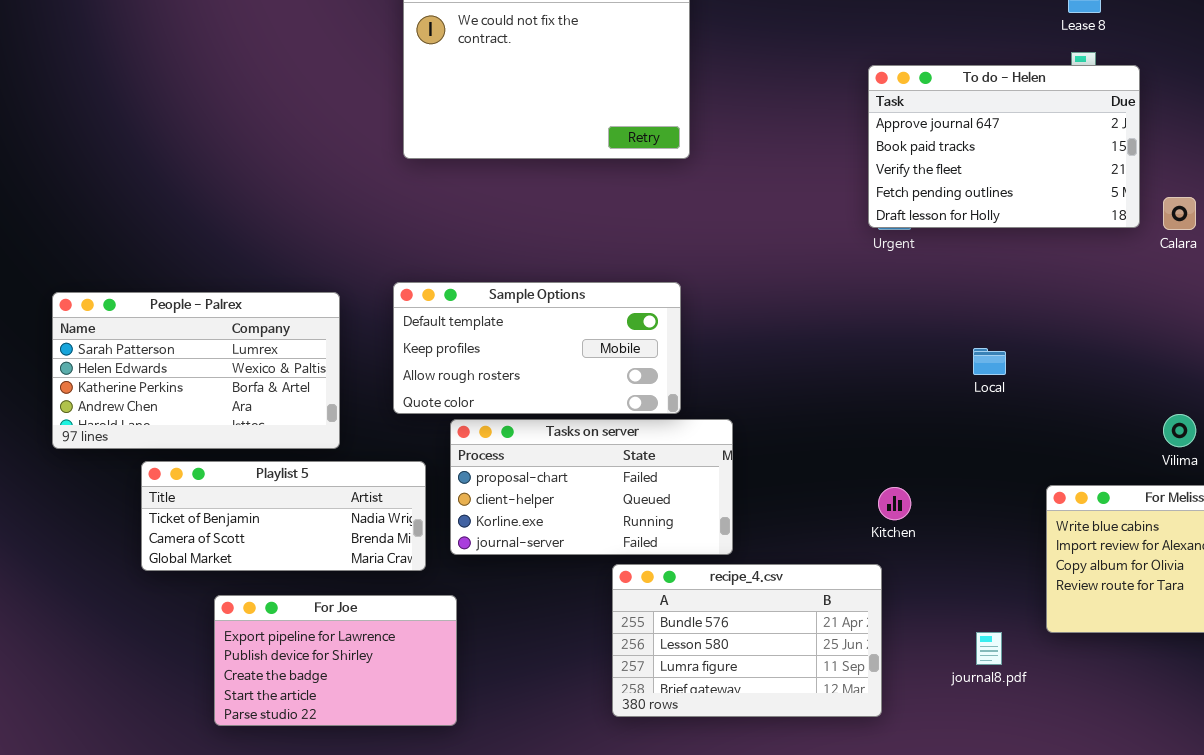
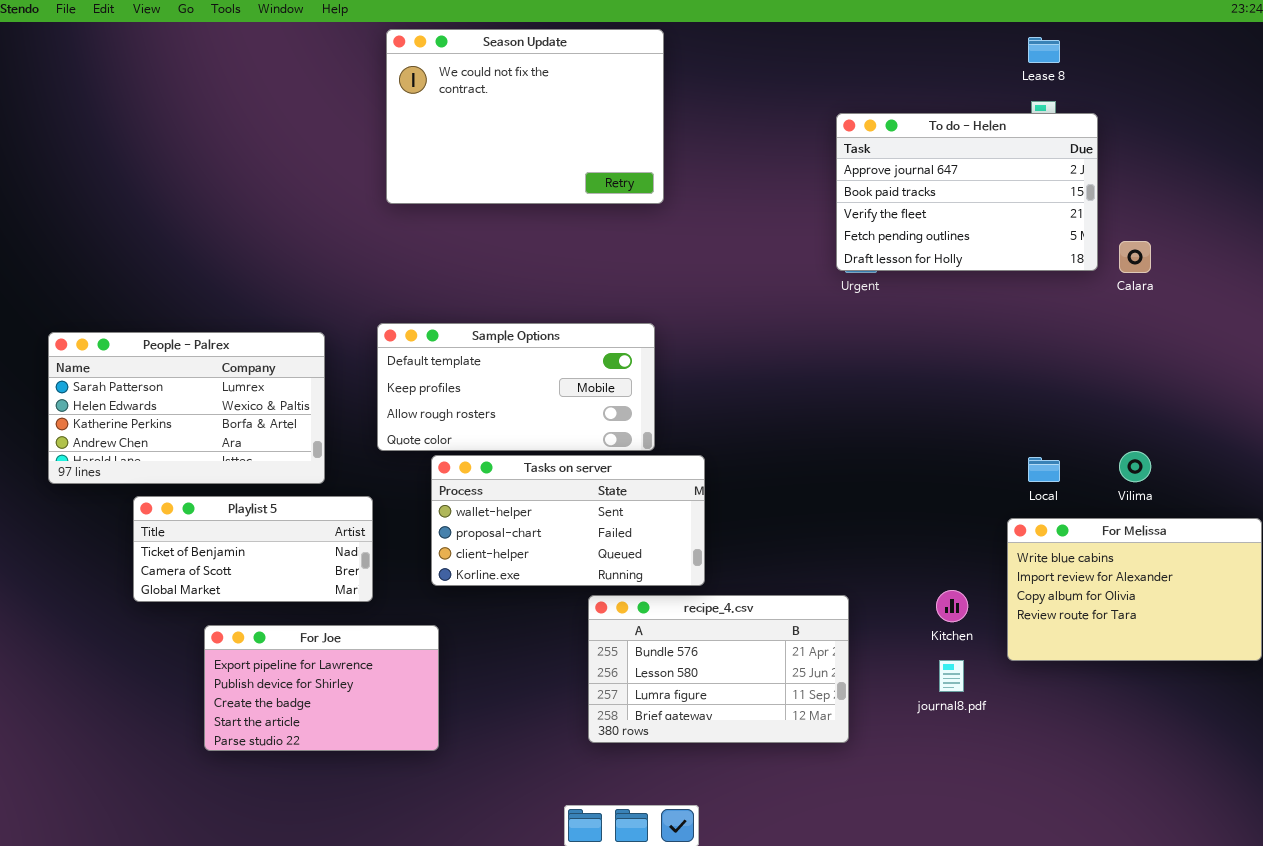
Local: [973,348,1006,375] -> [1028,457,1060,482], moved
Tasks on server: [450,419,733,555] -> [431,455,705,586], scrolled up 1 row
Playlist 5: [141,461,426,571] -> [133,496,373,602], resized
Kitchen: [878,487,911,520] -> [936,590,968,622], moved

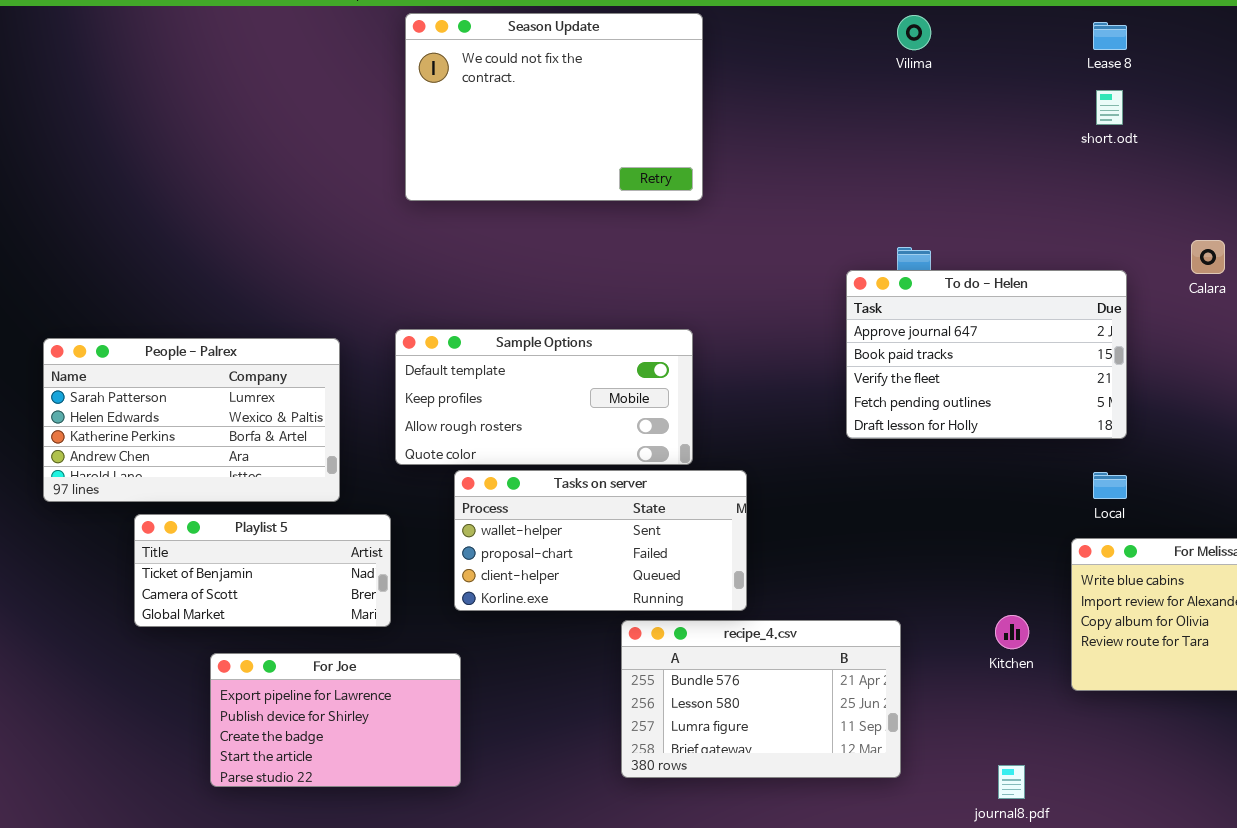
To do - Helen: [836,113,1098,271] -> [846,270,1127,439], moved
Vilima: [1119,451,1151,482] -> [897,15,931,50], moved
journal8.pdf: [939,660,964,692] -> [998,765,1025,799], moved

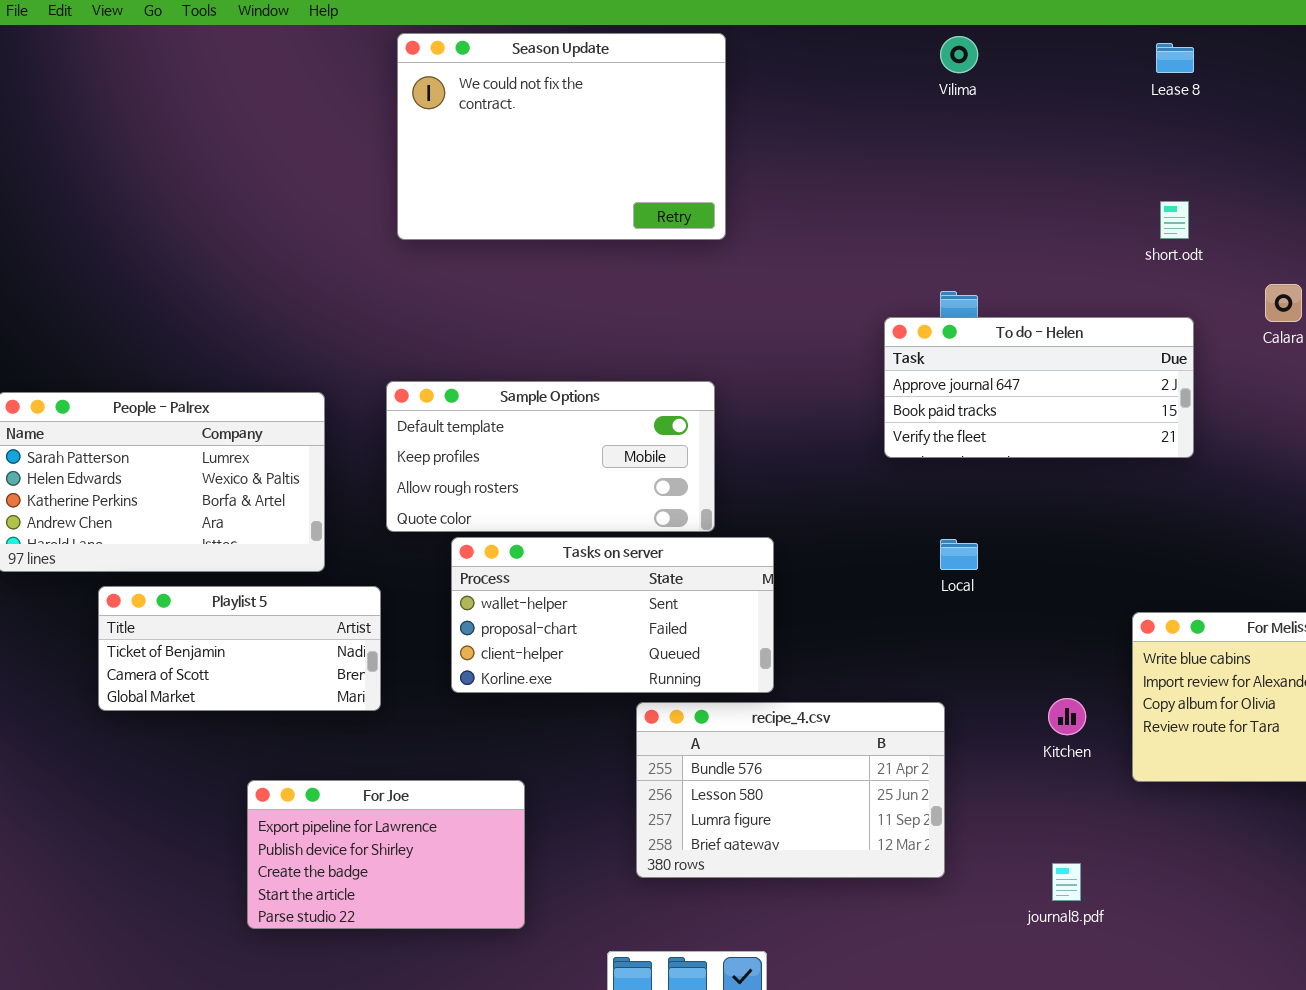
short.odt: [1096,90,1123,125] -> [1160,201,1189,239], moved
To do - Helen: [846,270,1127,439] -> [884,317,1194,458], resized
Local: [1093,472,1127,499] -> [940,539,978,570], moved
For Joe: [210,653,461,787] -> [247,780,525,929], moved

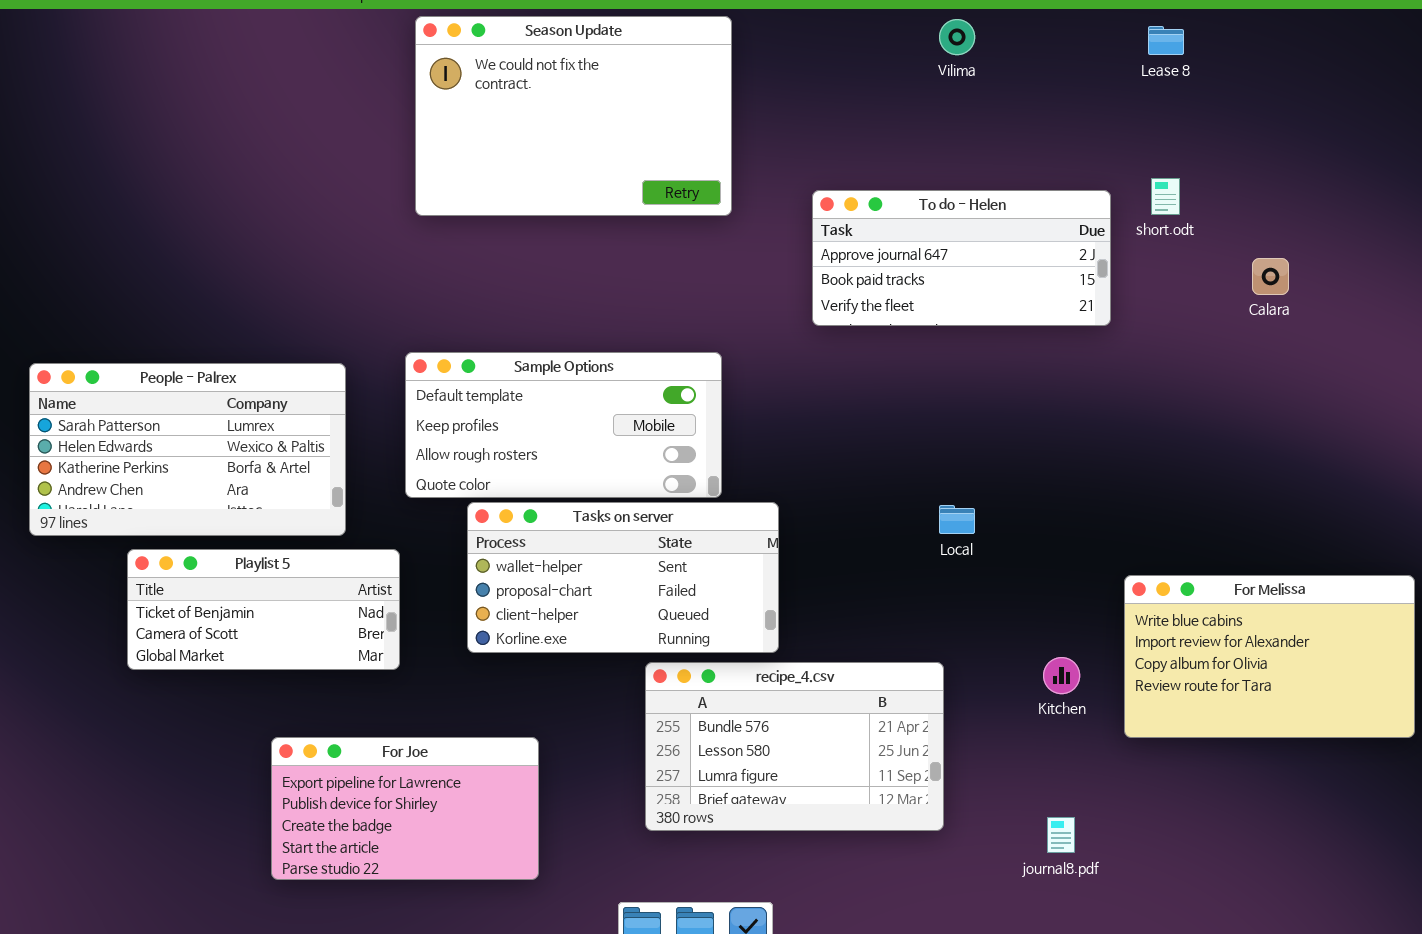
To do - Helen: [884,317,1194,458] -> [812,190,1111,326], moved

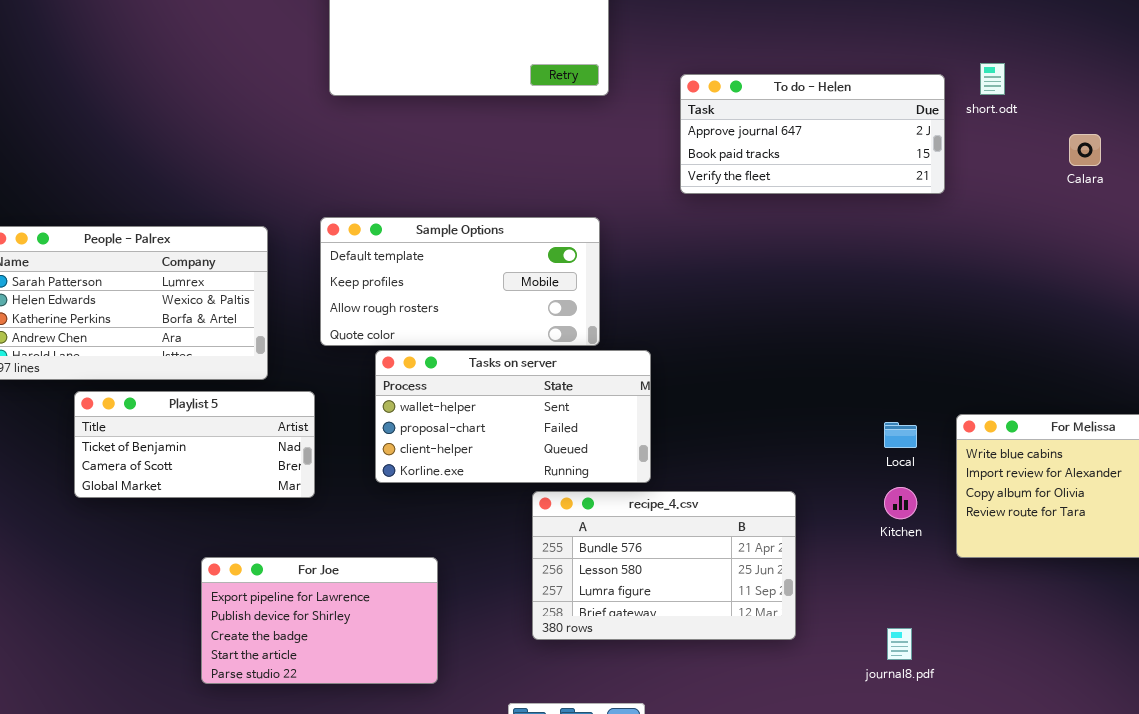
Local: [939,505,975,534] -> [884,422,917,448], moved

